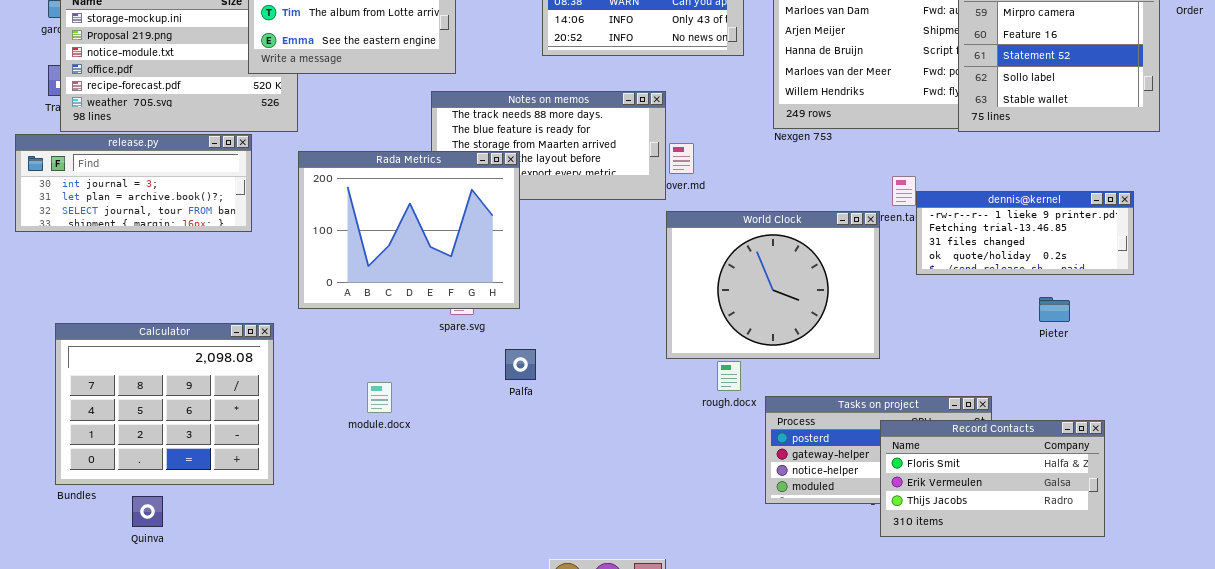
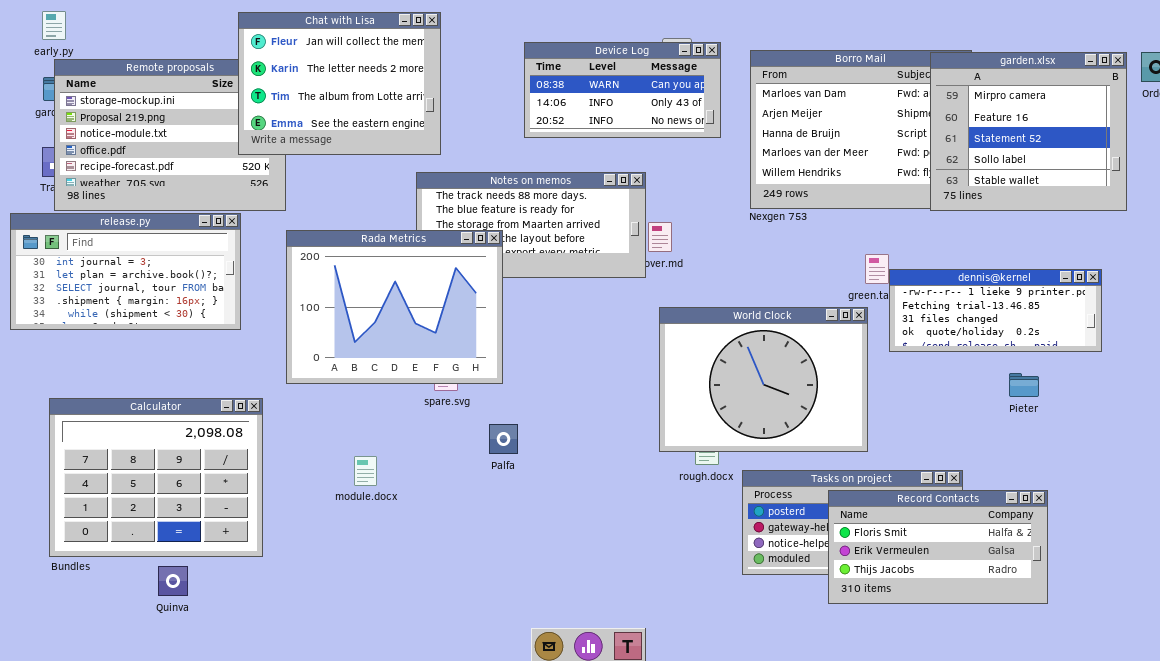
release.py: [15,134,252,232] -> [10,213,241,330], resized
World Clock: [666,211,880,359] -> [659,307,868,452], moved
Record Contacts: [880,420,1105,537] -> [828,490,1048,604], moved
Quinva: [132,496,163,527] -> [158,566,188,596], moved

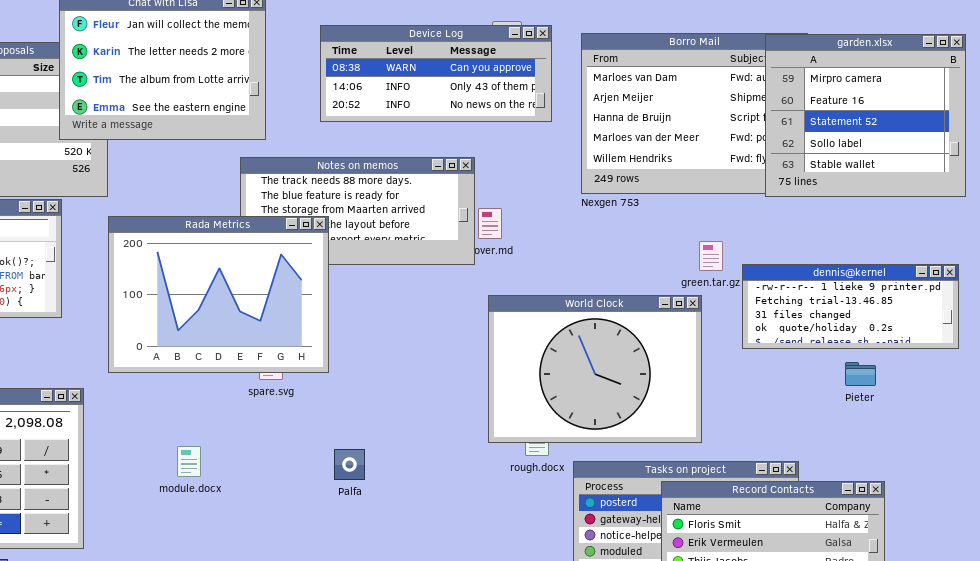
Device Log: [524,42,721,138] -> [320,25,552,122], resized
dennis@kernel: [889,269,1102,352] -> [742,264,959,349], moved
Palfa: [489,424,518,454] -> [334,449,365,480], moved

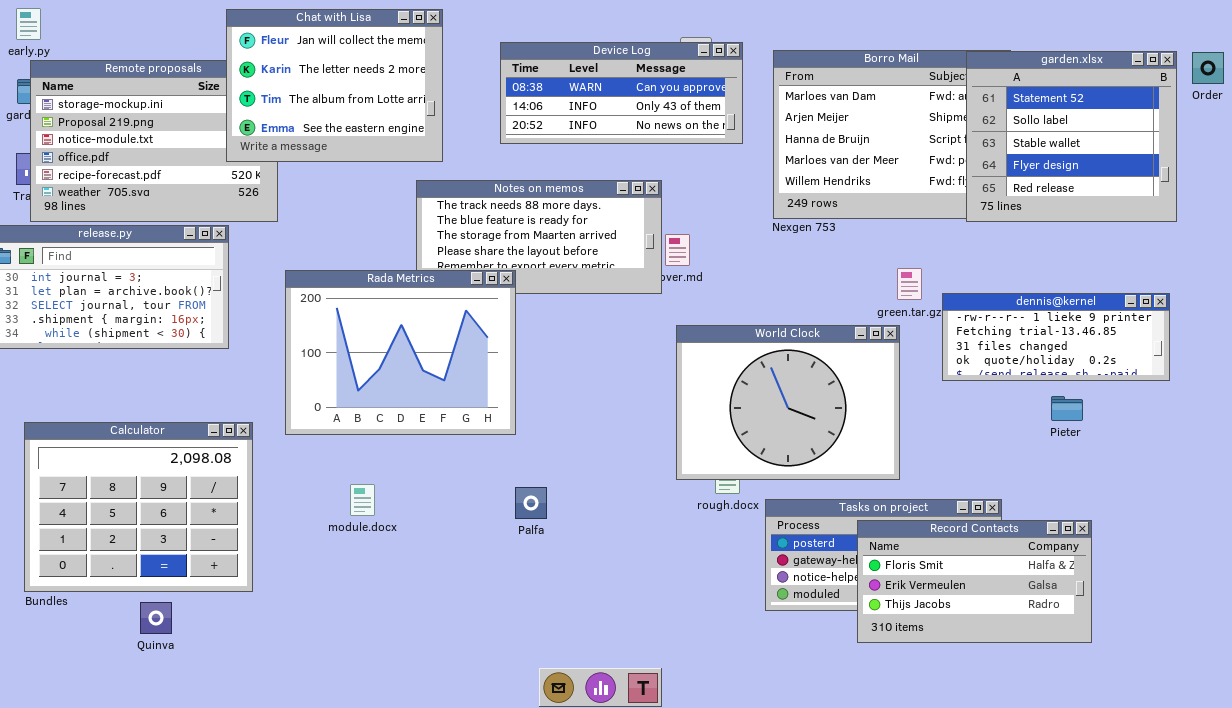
garden.xlsx: [765,34,966,197] -> [966,51,1177,222], scrolled down 2 rows
Rada Metrics: [108,216,329,373] -> [285,270,516,435], moved

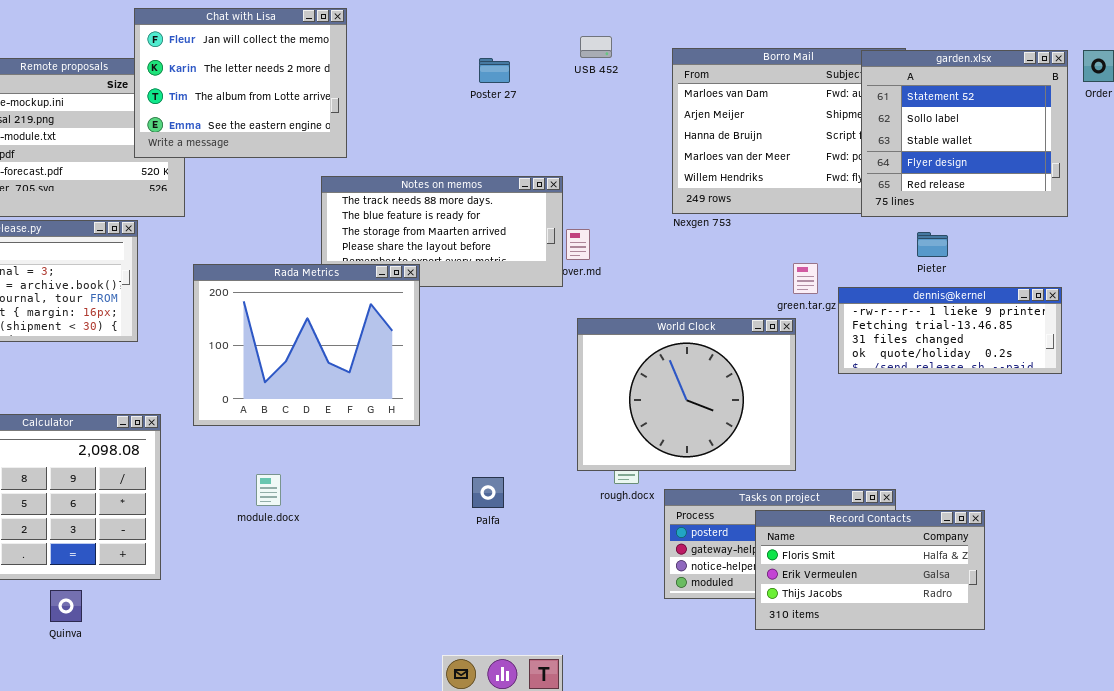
Device Log: [500,42,743,144] -> none, closed
Pieter: [1051,396,1083,421] -> [917,232,948,257], moved
Palfa: [515,487,547,519] -> [472,477,504,508], moved

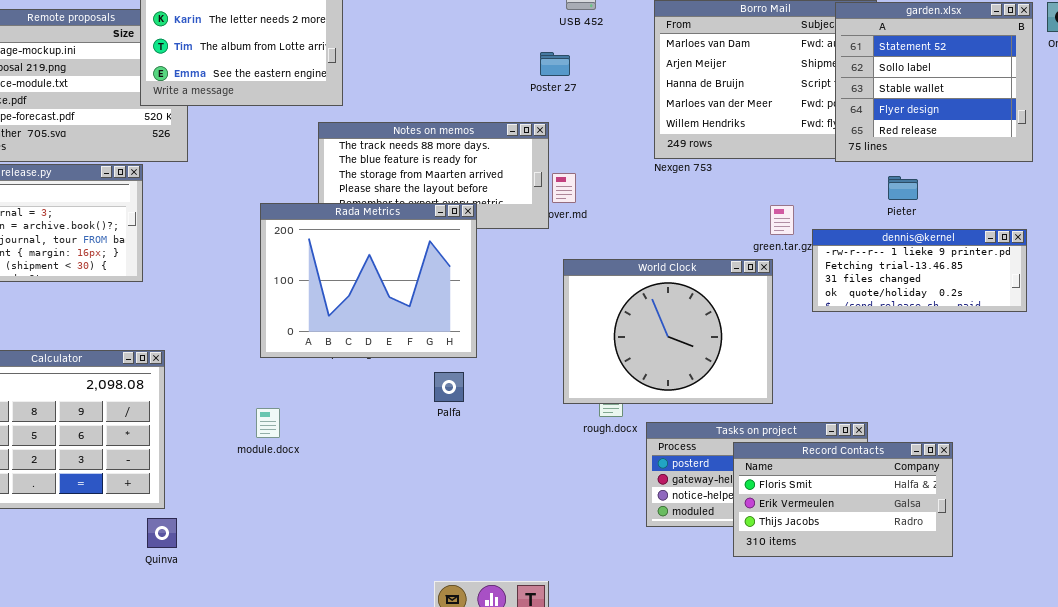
Poster 27: [479,58,510,83] -> [540,52,570,76], moved
Rada Metrics: [193,264,420,426] -> [260,203,477,358], moved
Palfa: [472,477,504,508] -> [434,372,464,402], moved
Quinva: [50,590,82,622] -> [147,518,177,548], moved

